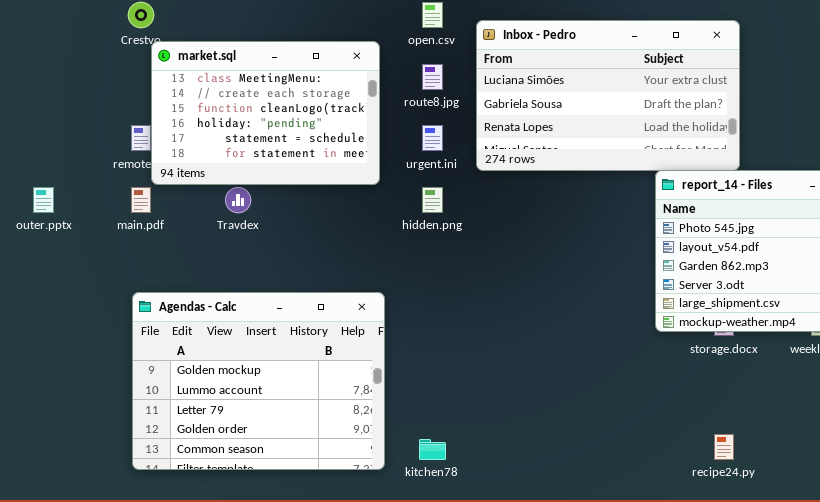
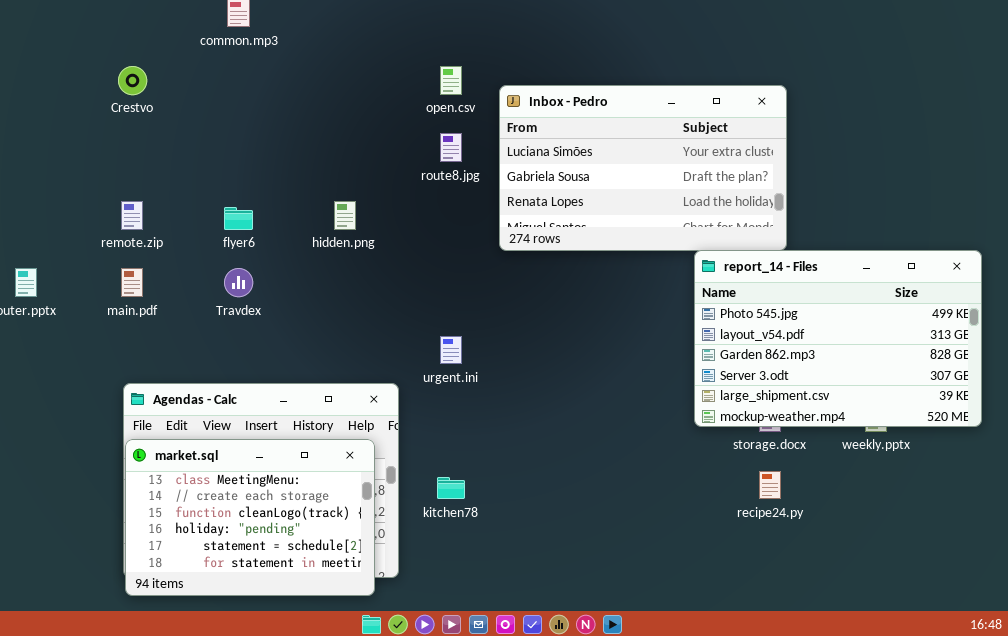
market.sql: [151,41,380,185] -> [125,439,375,596], moved
urgent.ini: [422,125,443,151] -> [440,336,462,364], moved
hidden.png: [422,187,443,213] -> [334,201,356,230], moved
recipe24.py: [714,434,734,460] -> [759,471,781,499], moved
kitchen78: [419,439,446,460] -> [437,477,465,499], moved

